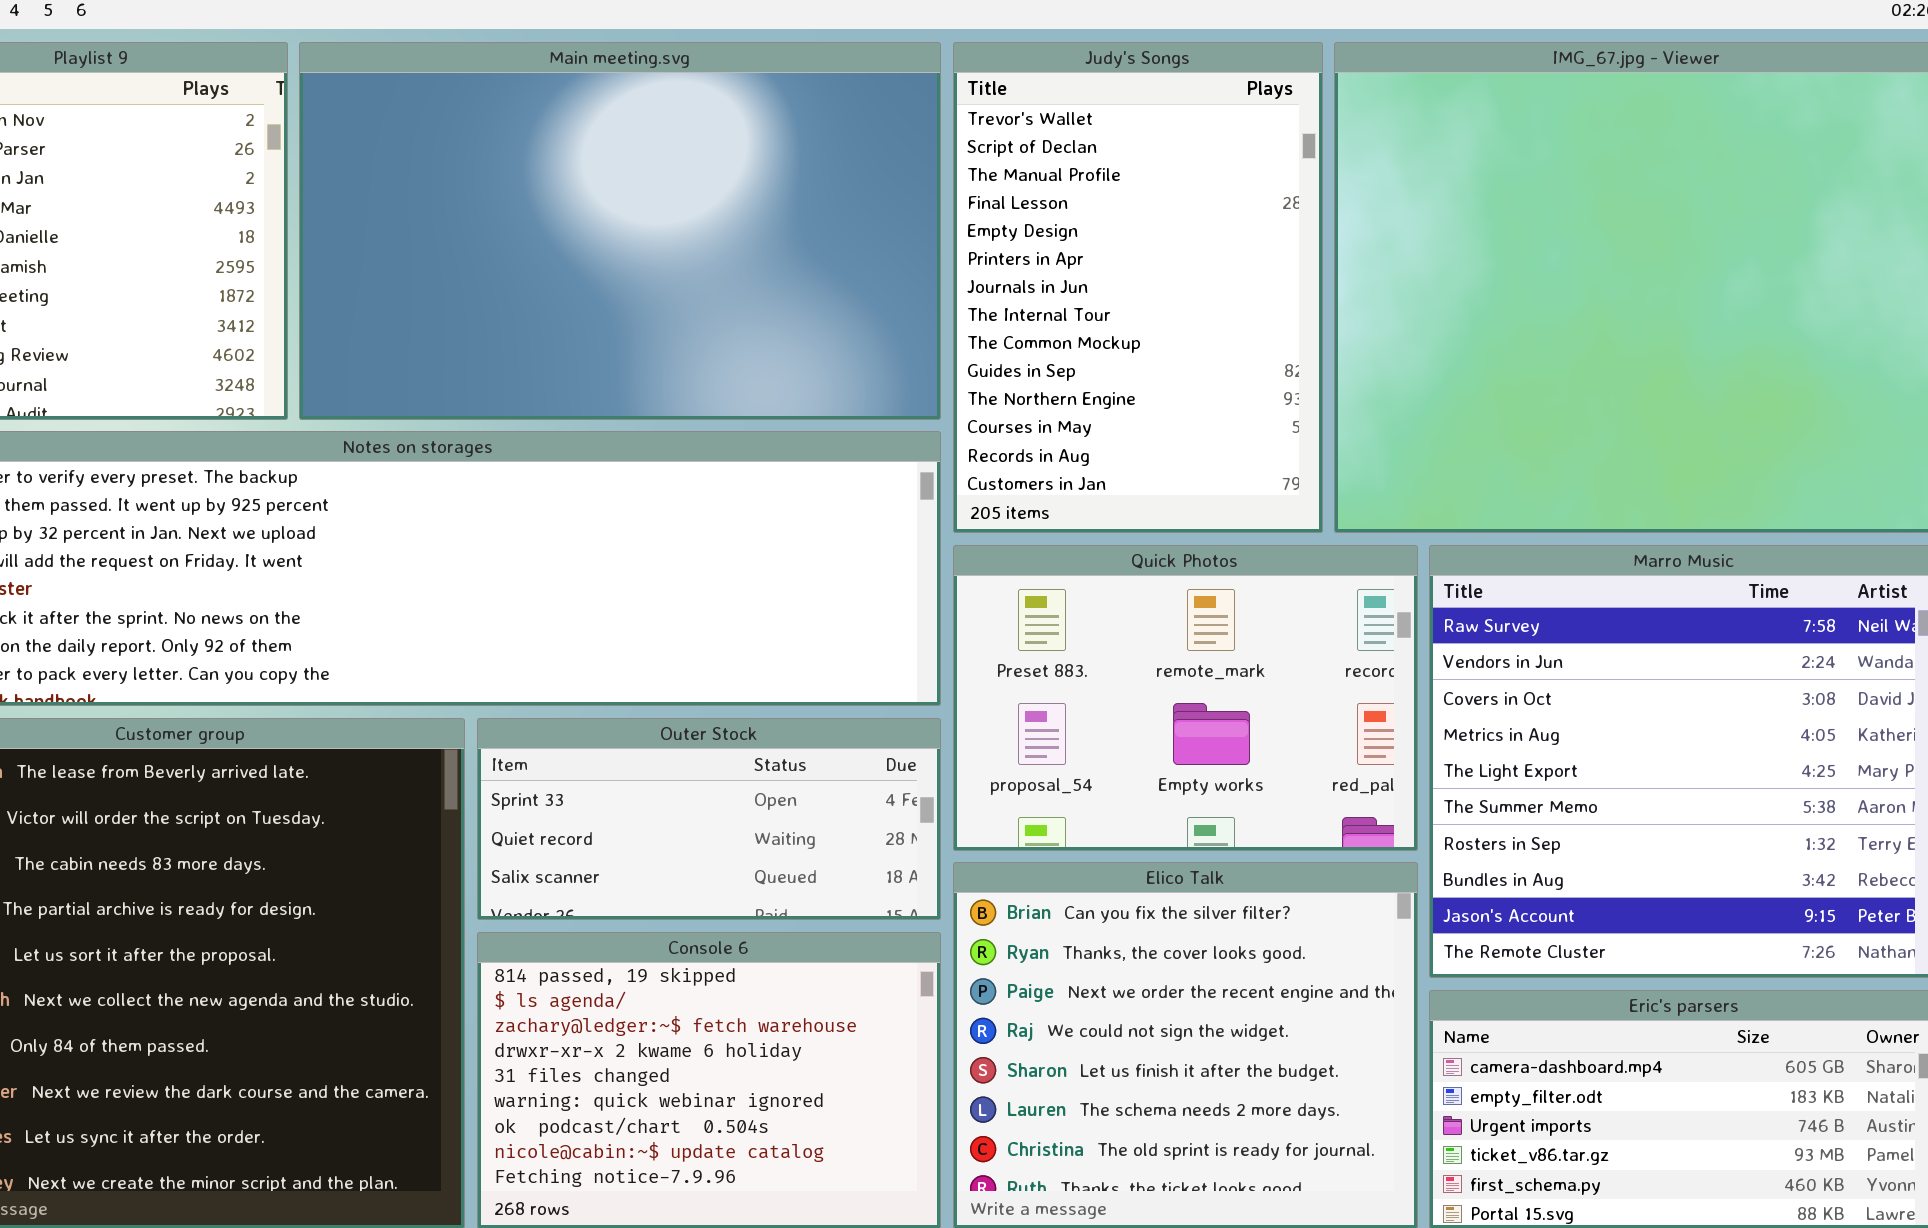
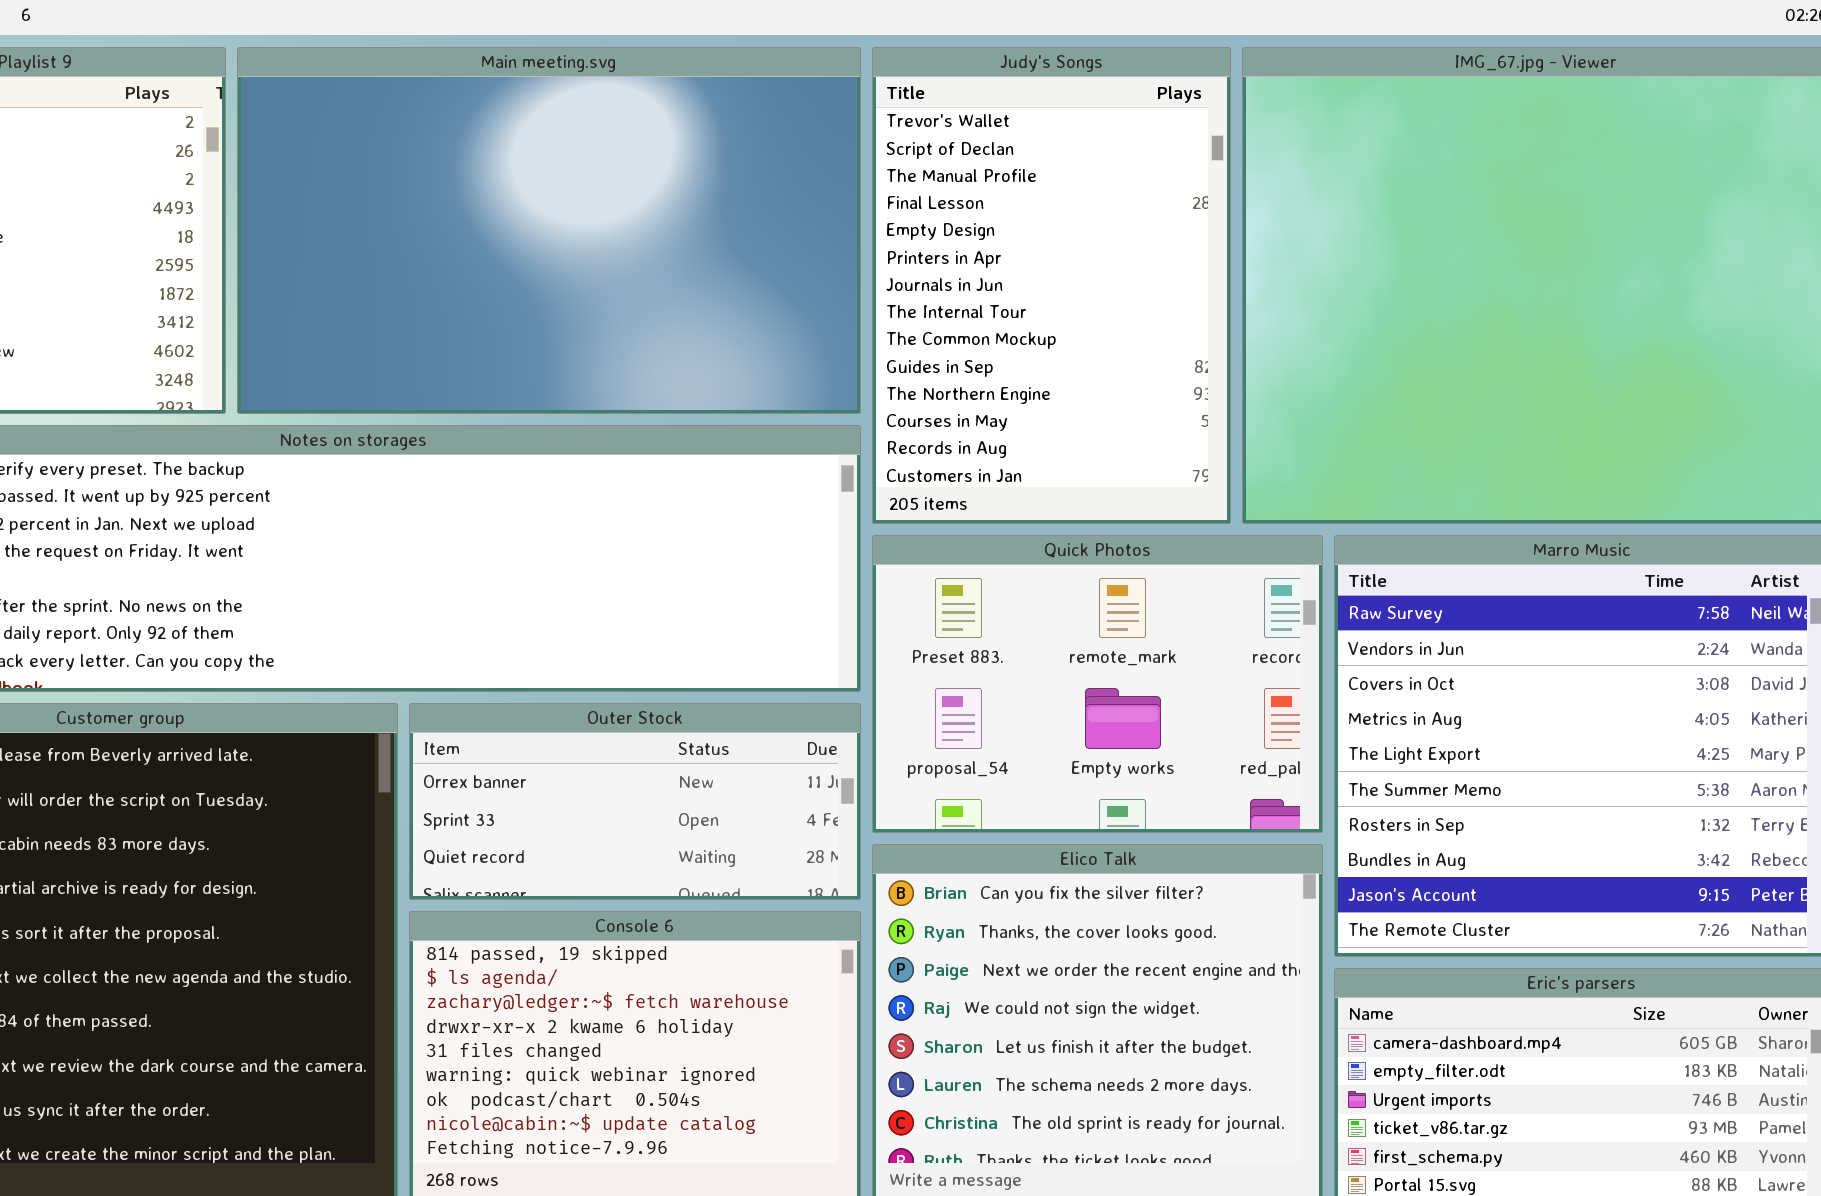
Outer Stock: [477,718,941,920] -> [409,703,861,900], scrolled up 1 row

